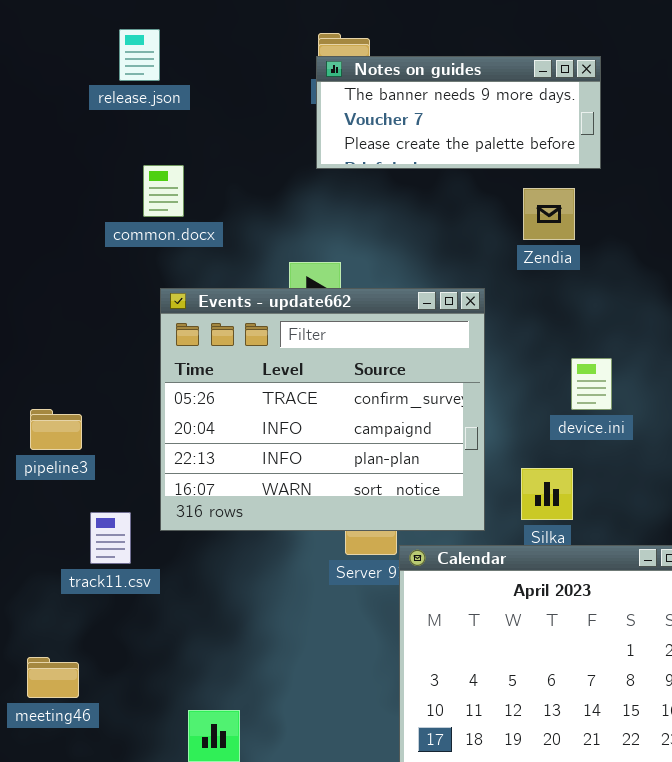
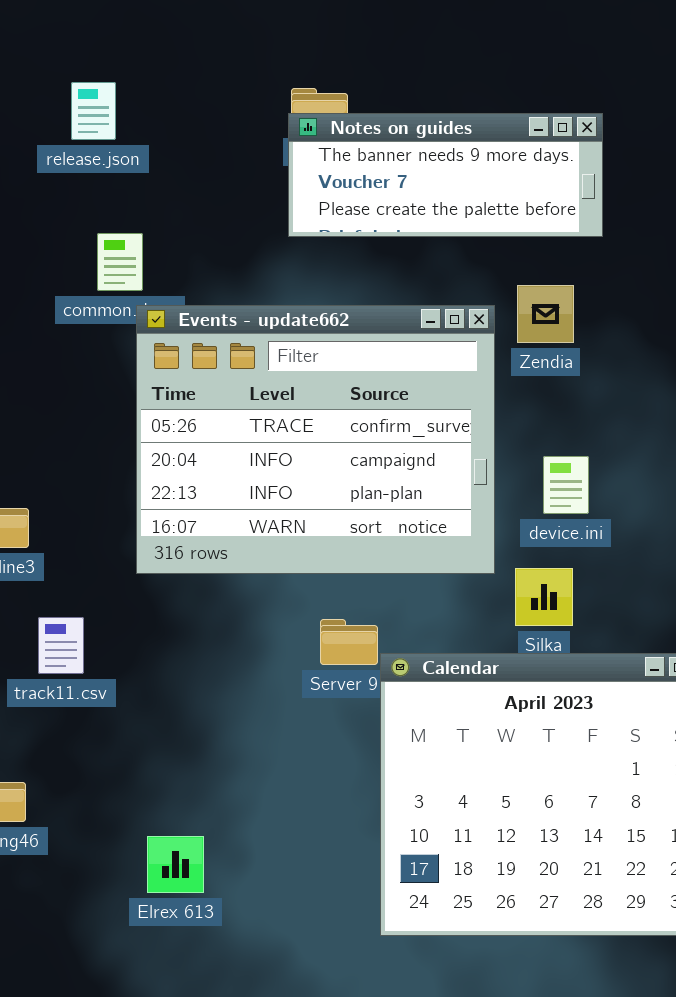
Zendia: [523,188,575,240] -> [517,285,574,343], moved
Events - update662: [160,288,485,531] -> [136,305,495,574], moved
device.ini: [571,358,612,410] -> [543,456,589,514], moved

